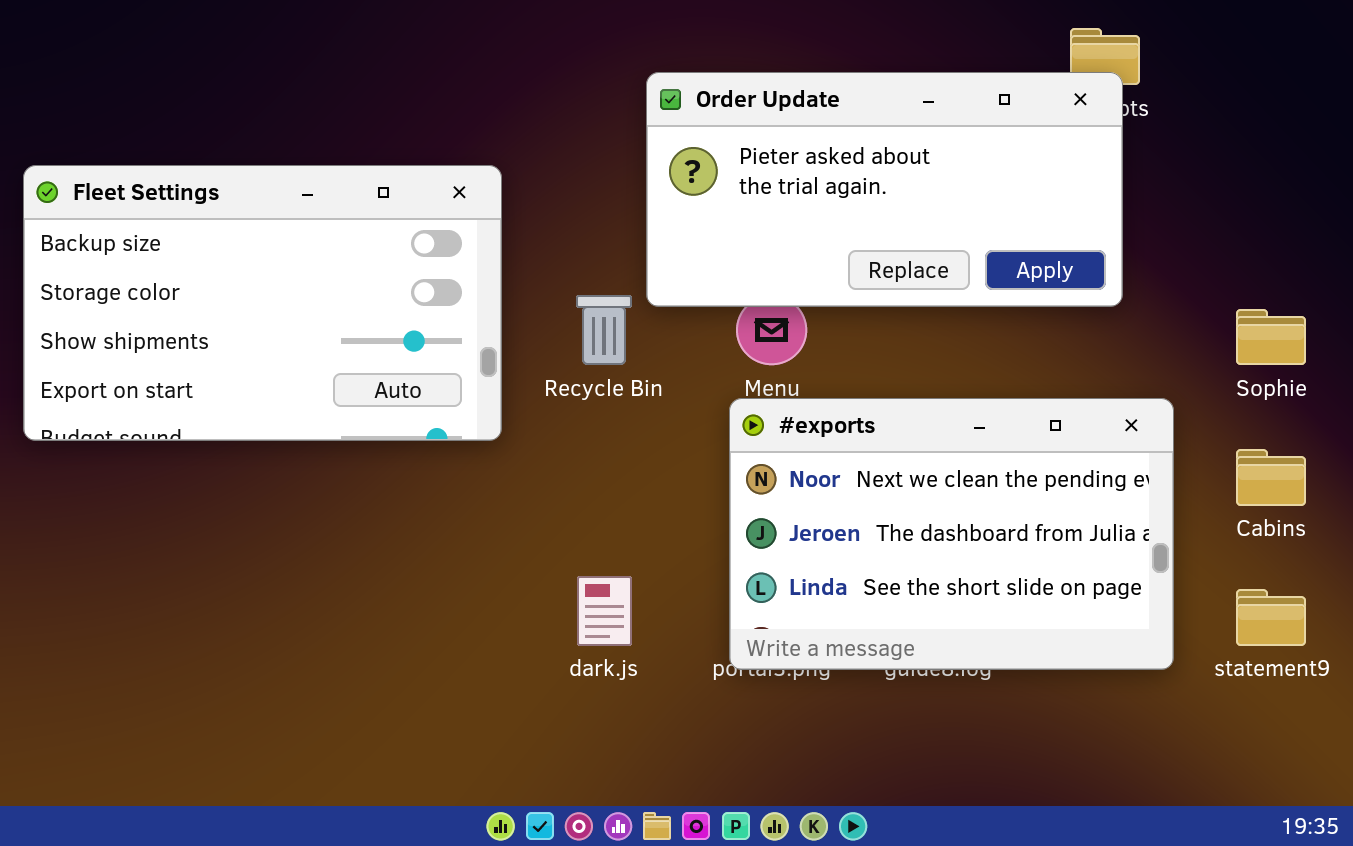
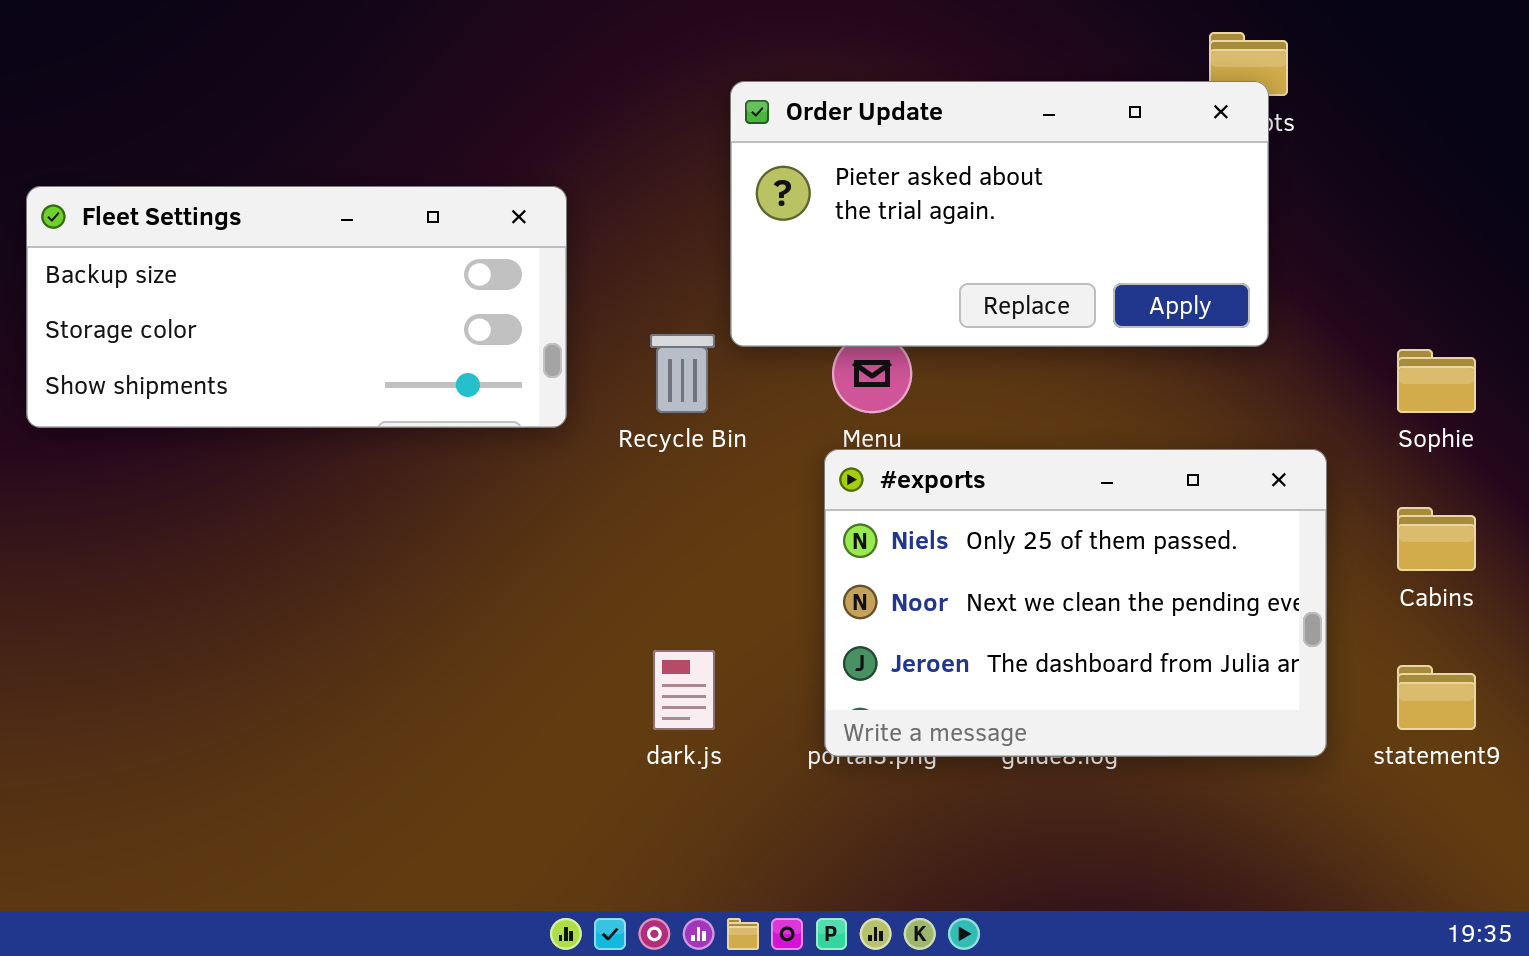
Fleet Settings: [23,165,502,441] -> [26,186,567,428], resized
#exports: [729,398,1174,670] -> [824,449,1327,757], scrolled up 1 row

